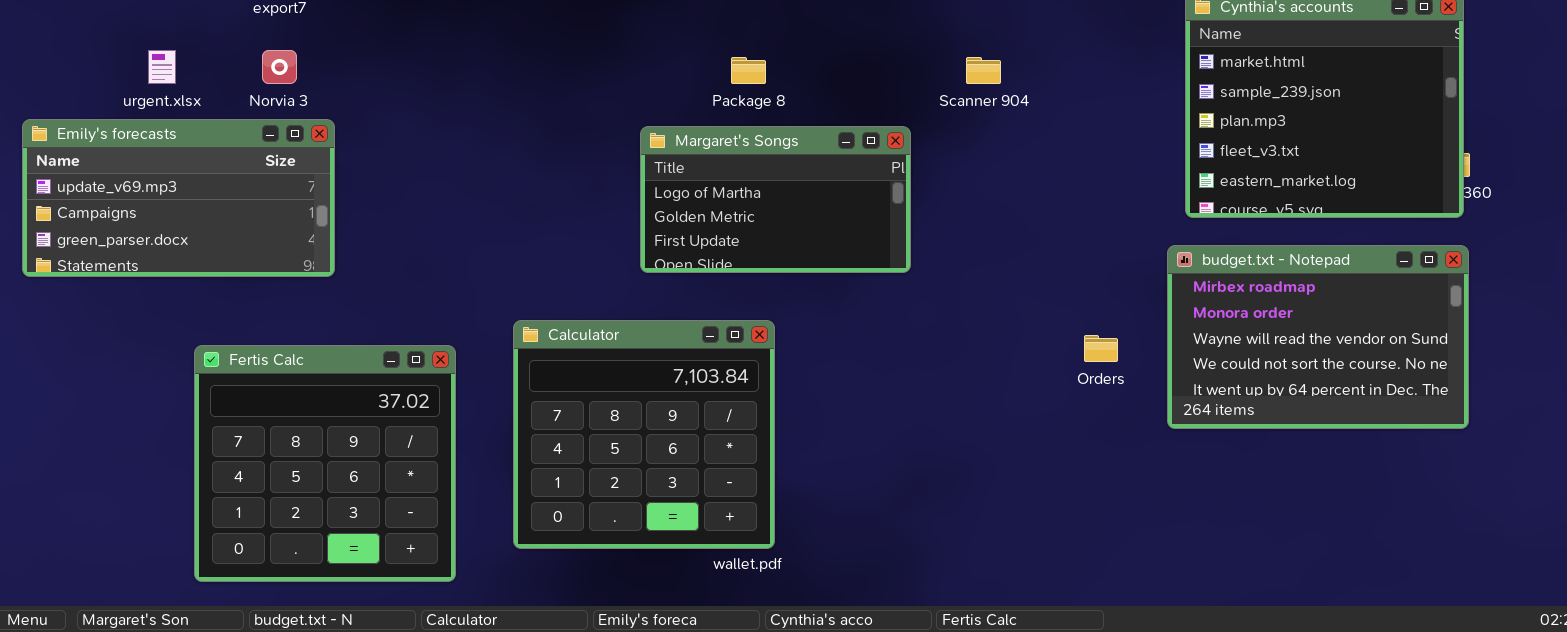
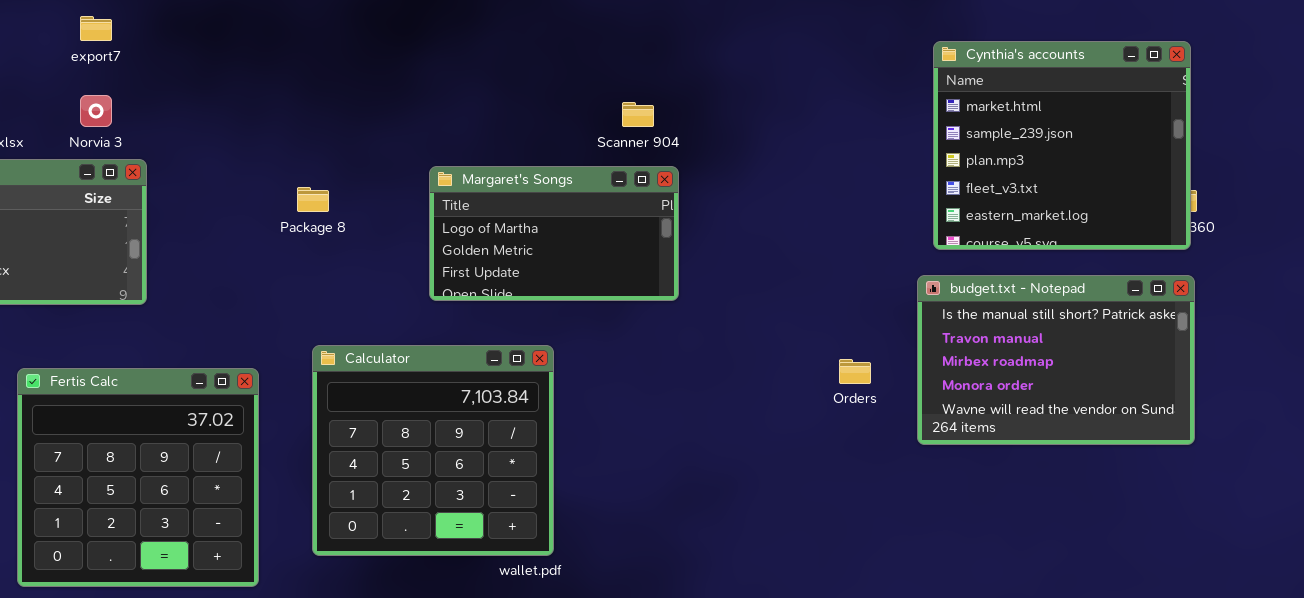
Package 8: [731,57,766,84] -> [297,187,329,212], moved
Scanner 904: [966,57,1001,84] -> [622,102,654,127], moved
budget.txt - Notepad: [1167,245,1469,429] -> [917,275,1195,445], scrolled up 2 rows

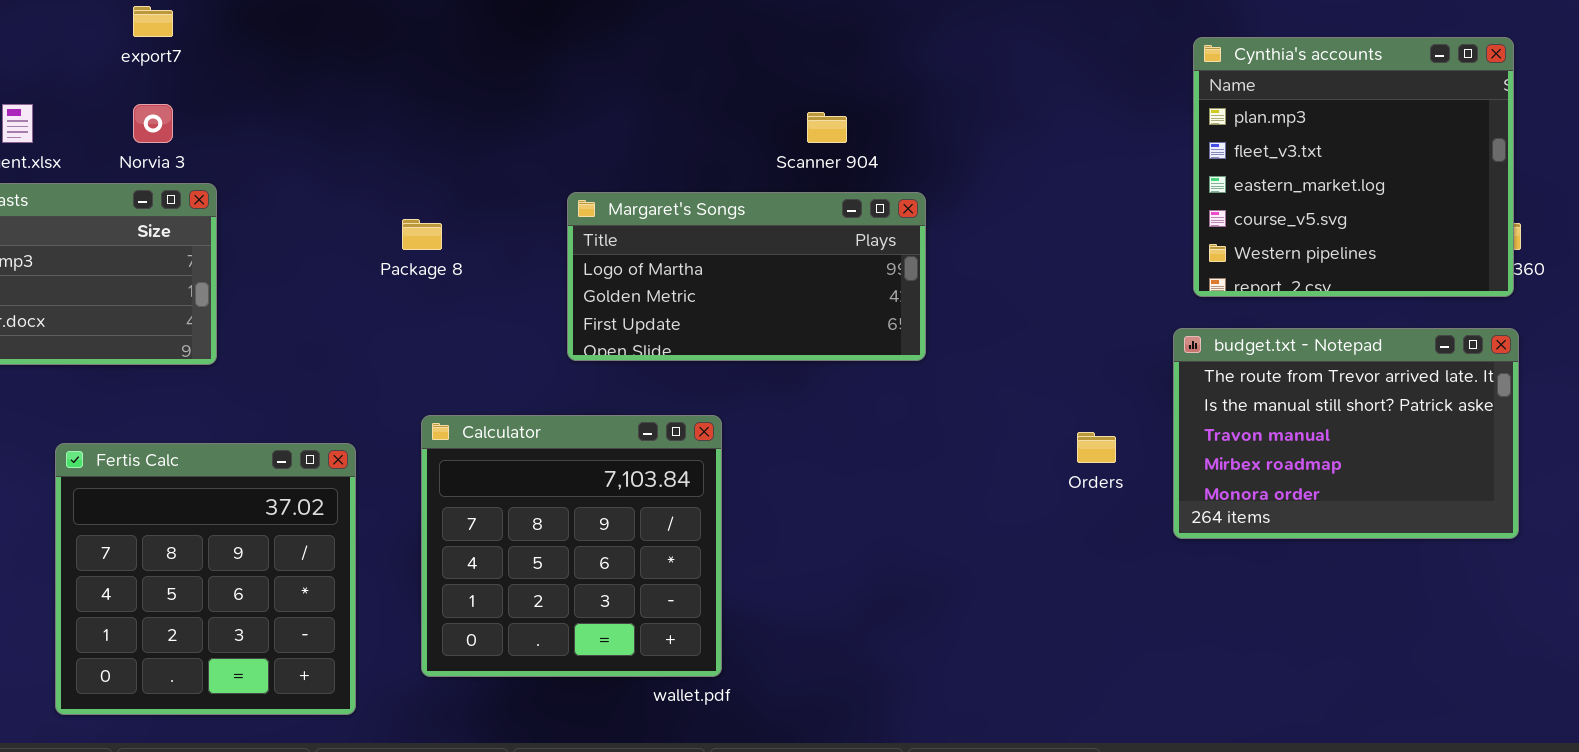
Cynthia's accounts: [933,41,1191,250] -> [1193,37,1514,297], scrolled down 2 rows
Margaret's Songs: [429,166,679,301] -> [567,192,926,361], resized
budget.txt - Notepad: [917,275,1195,445] -> [1173,328,1519,539], scrolled up 1 row

